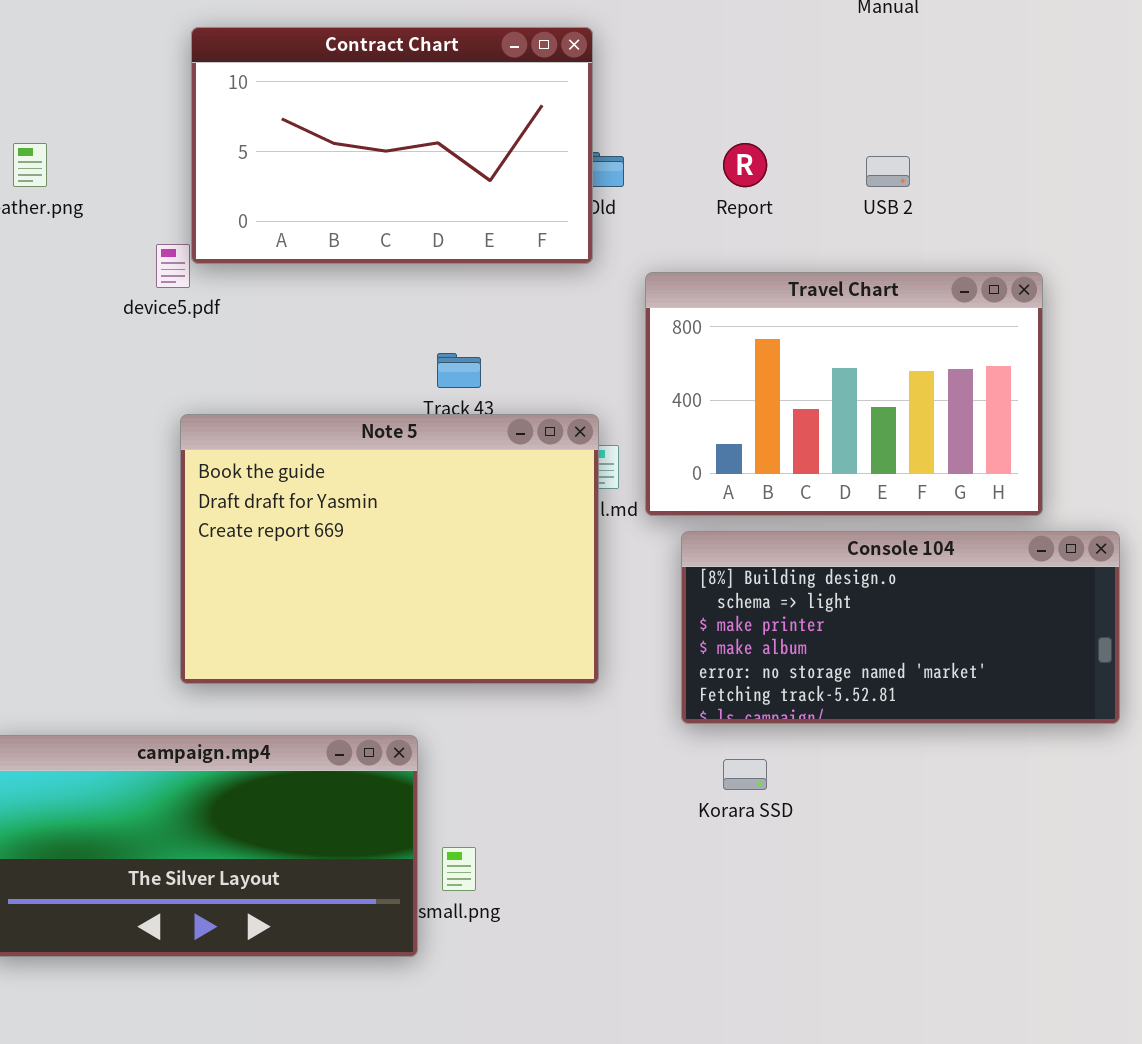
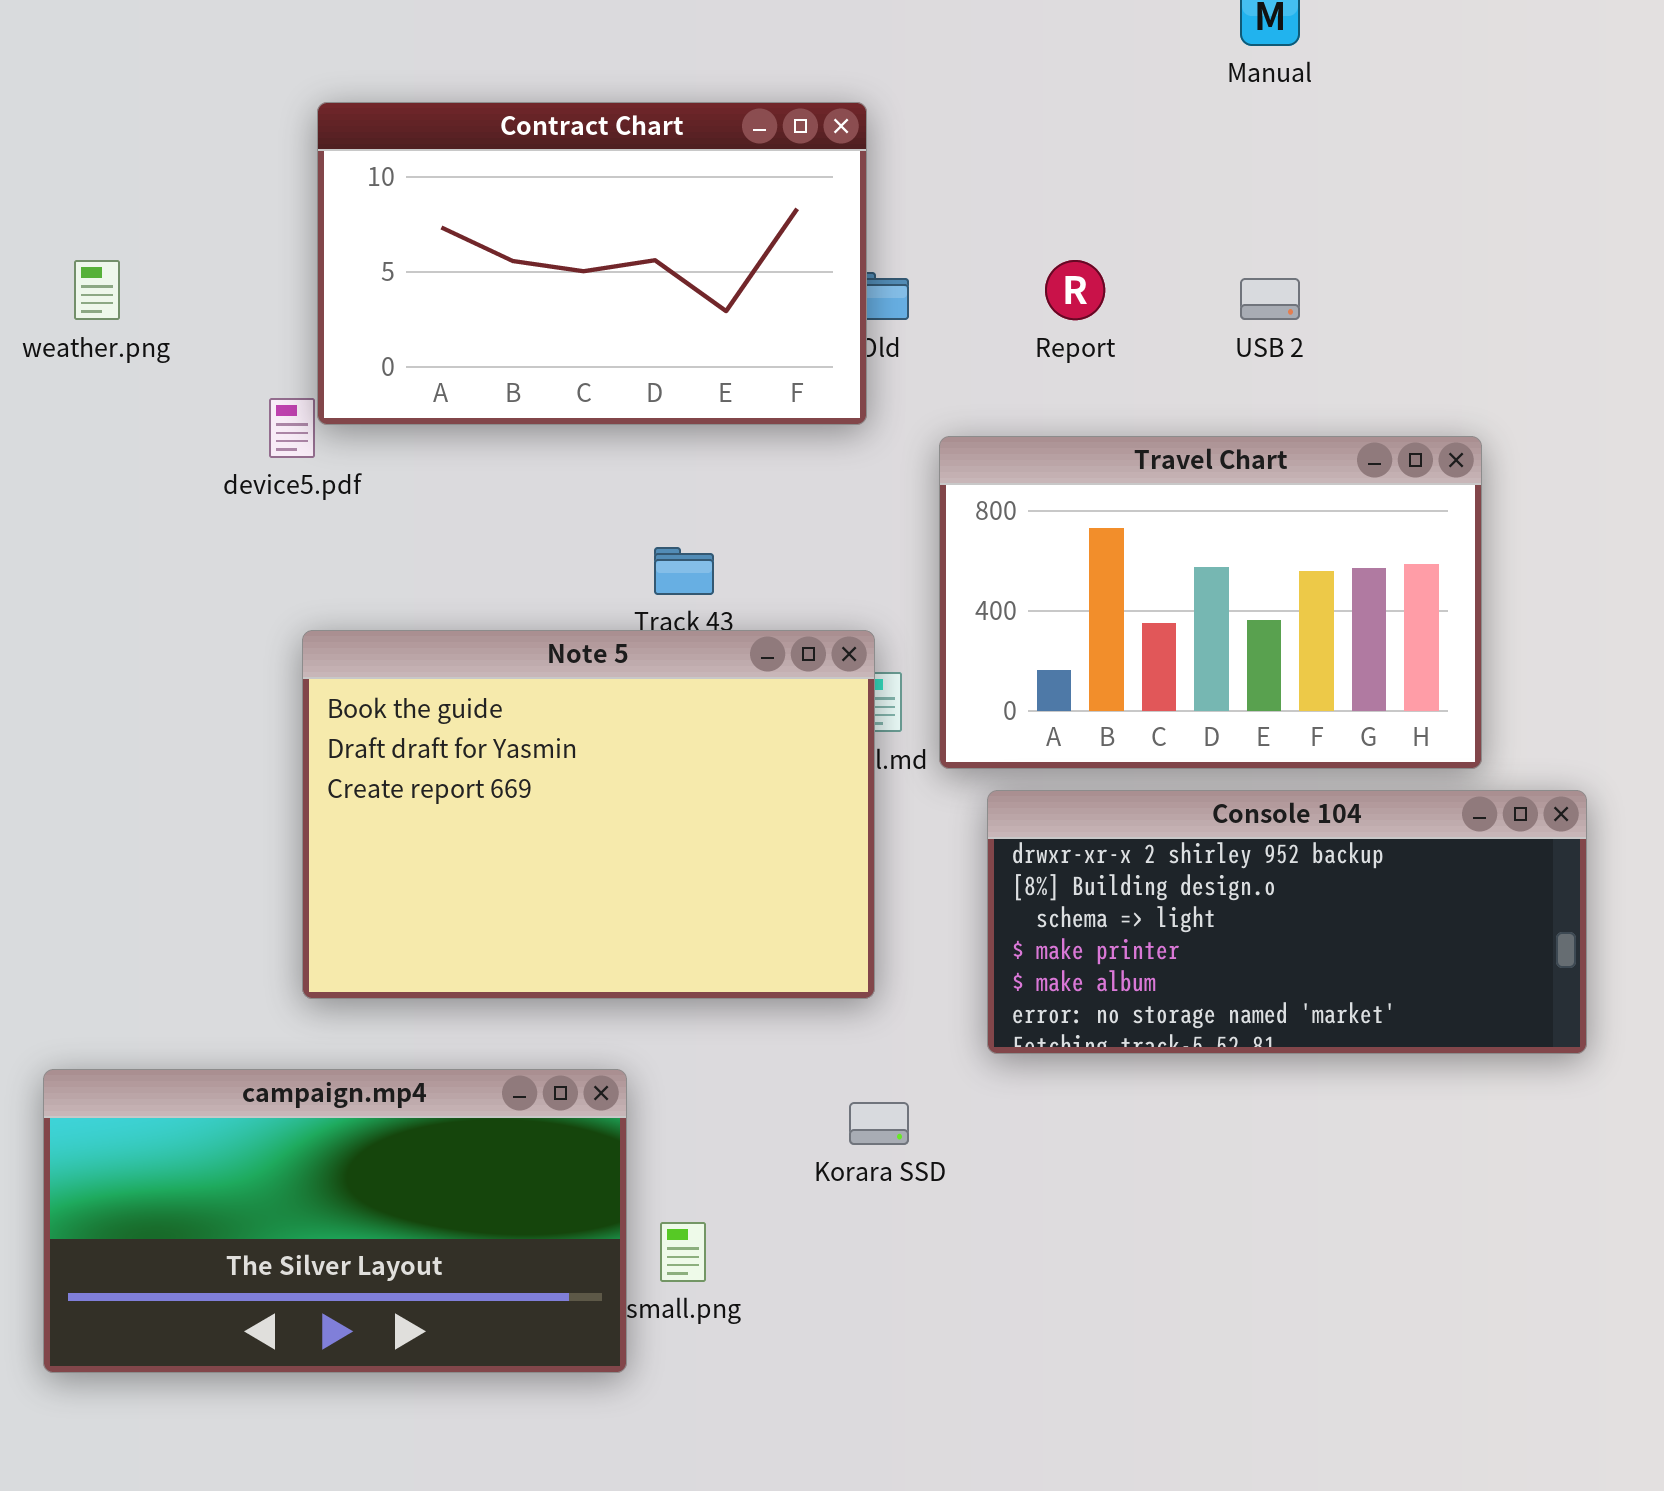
Console 104: [681,531,1120,724] -> [987,790,1587,1054], scrolled up 1 row
Korara SSD: [723,759,767,790] -> [849,1102,909,1145], moved

